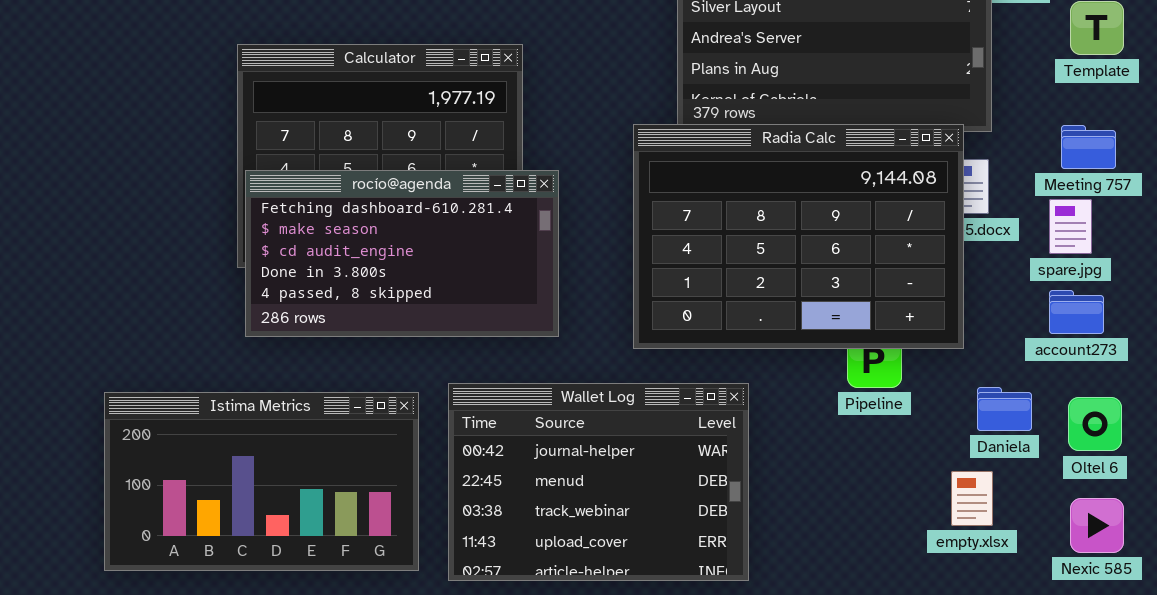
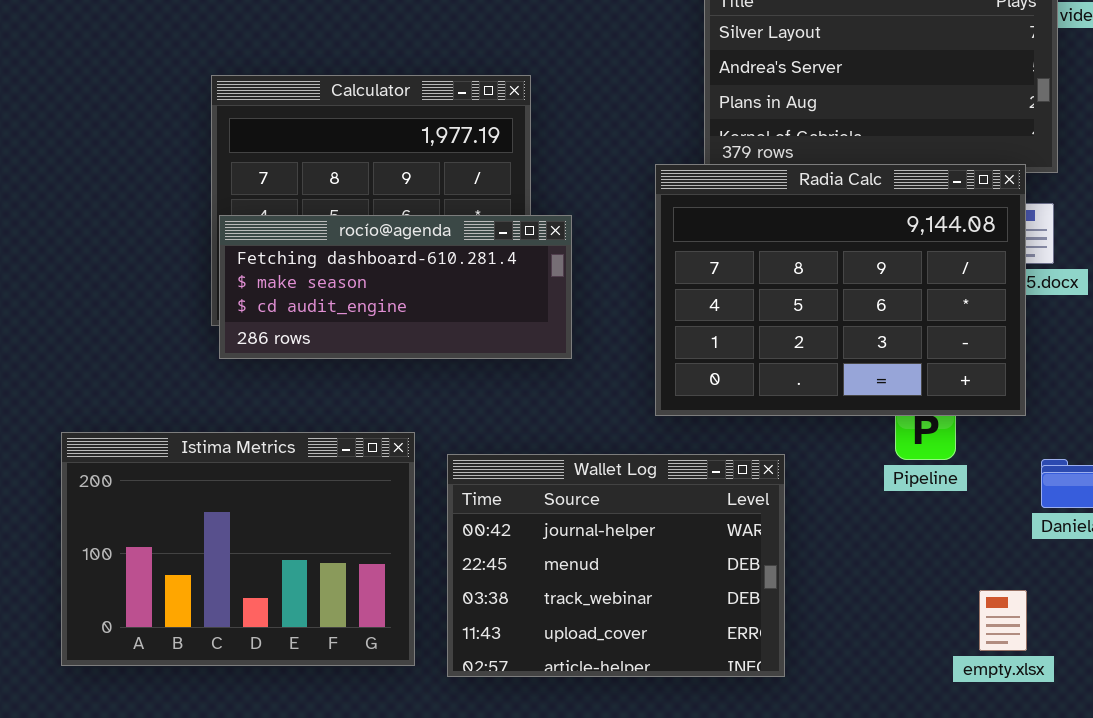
rocío@agenda: [245,170,559,337] -> [219,215,572,359], resized
Istima Metrics: [104,392,419,571] -> [61,432,415,666], resized
empty.xlsx: [951,471,993,526] -> [979,590,1027,651], moved

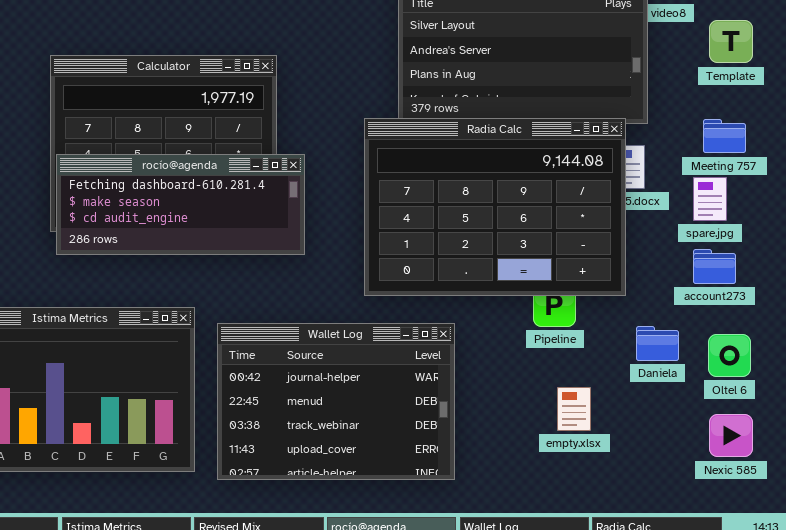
empty.xlsx: [979,590,1027,651] -> [557,387,591,431], moved

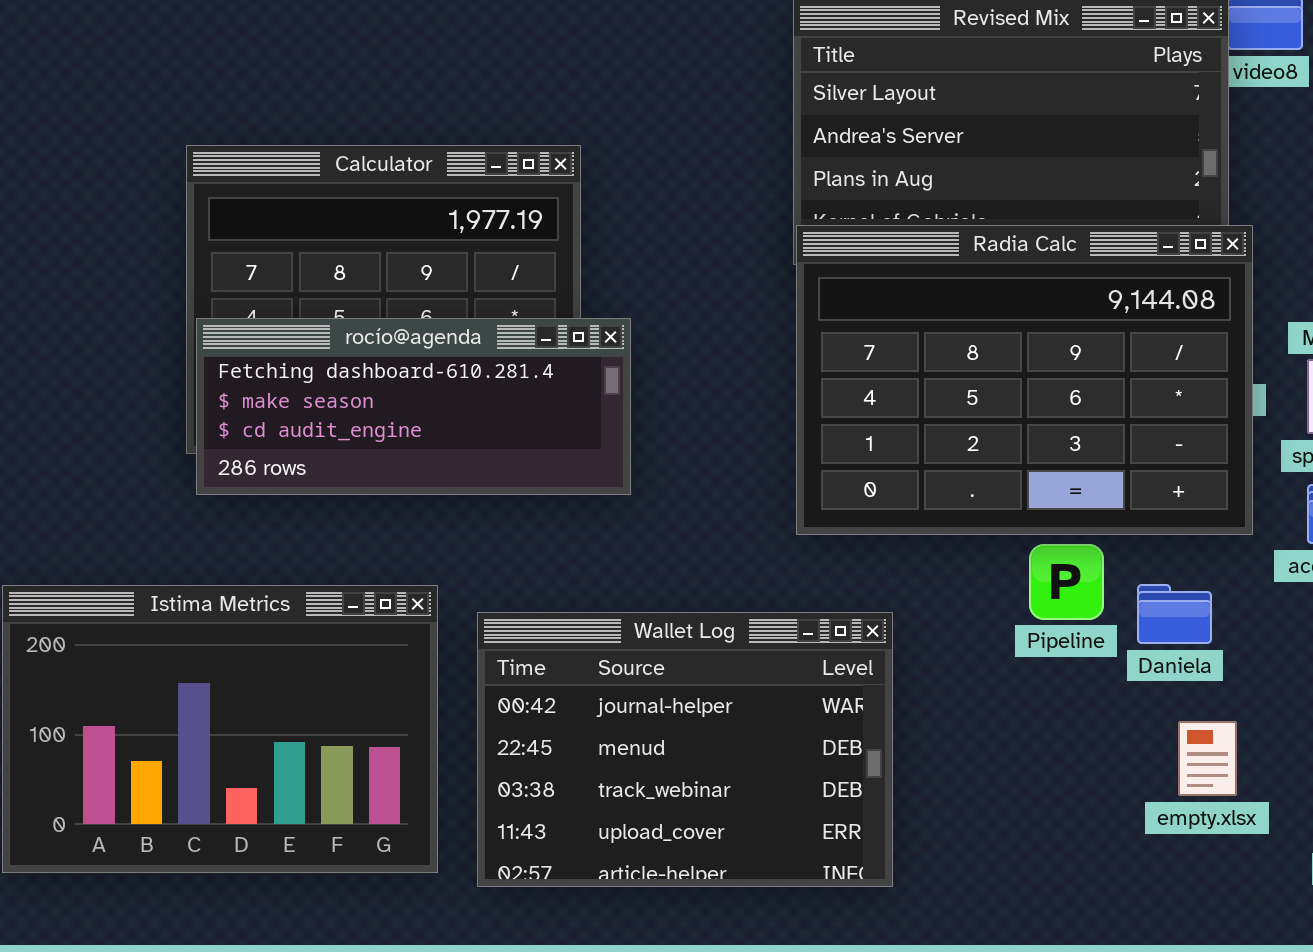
Radia Calc: [364,118,626,296] -> [796,225,1253,535], moved
Daniela: [636,326,679,361] -> [1137,584,1212,644], moved
empty.xlsx: [557,387,591,431] -> [1178,721,1237,796], moved

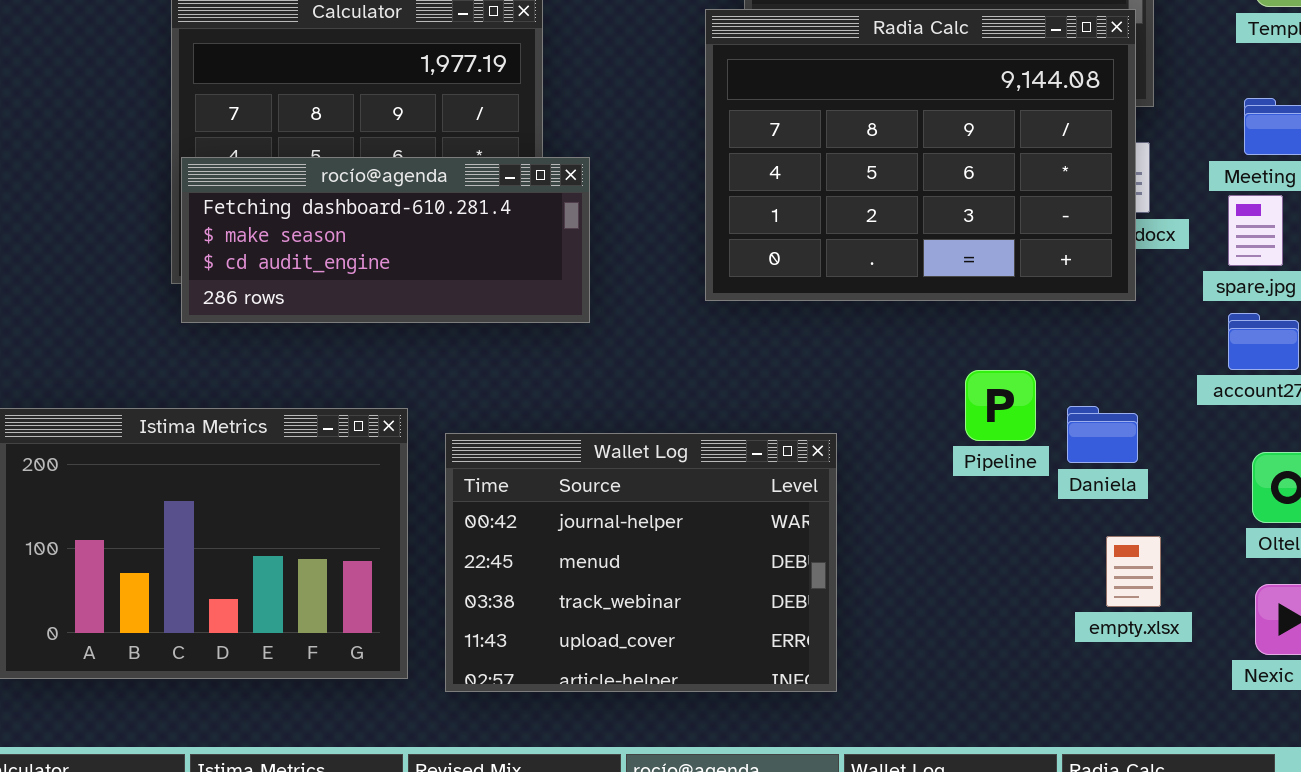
Radia Calc: [796,225,1253,535] -> [705,9,1136,301], moved

